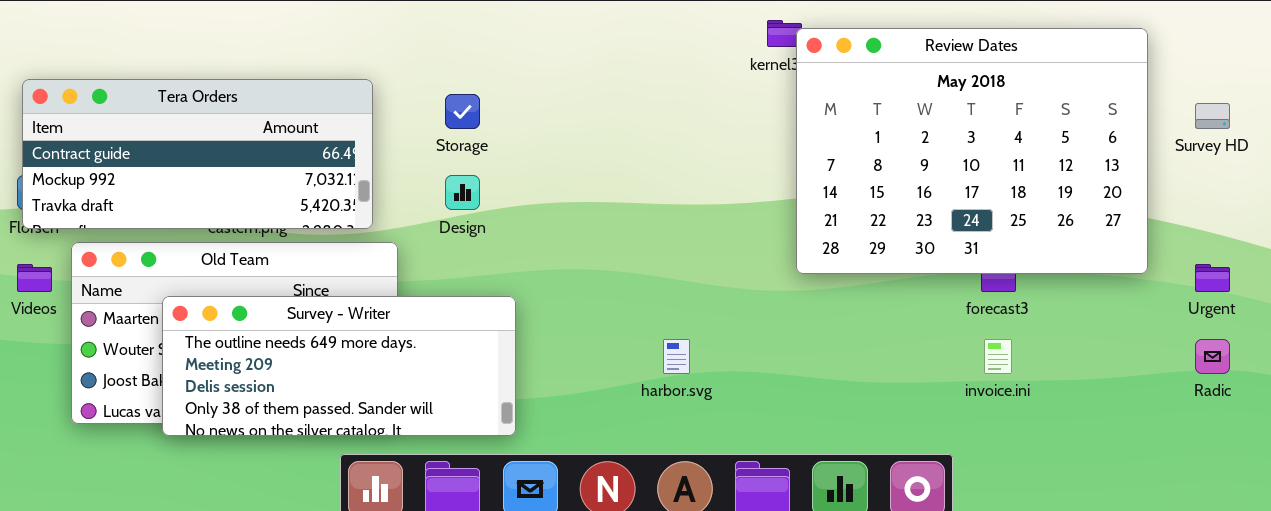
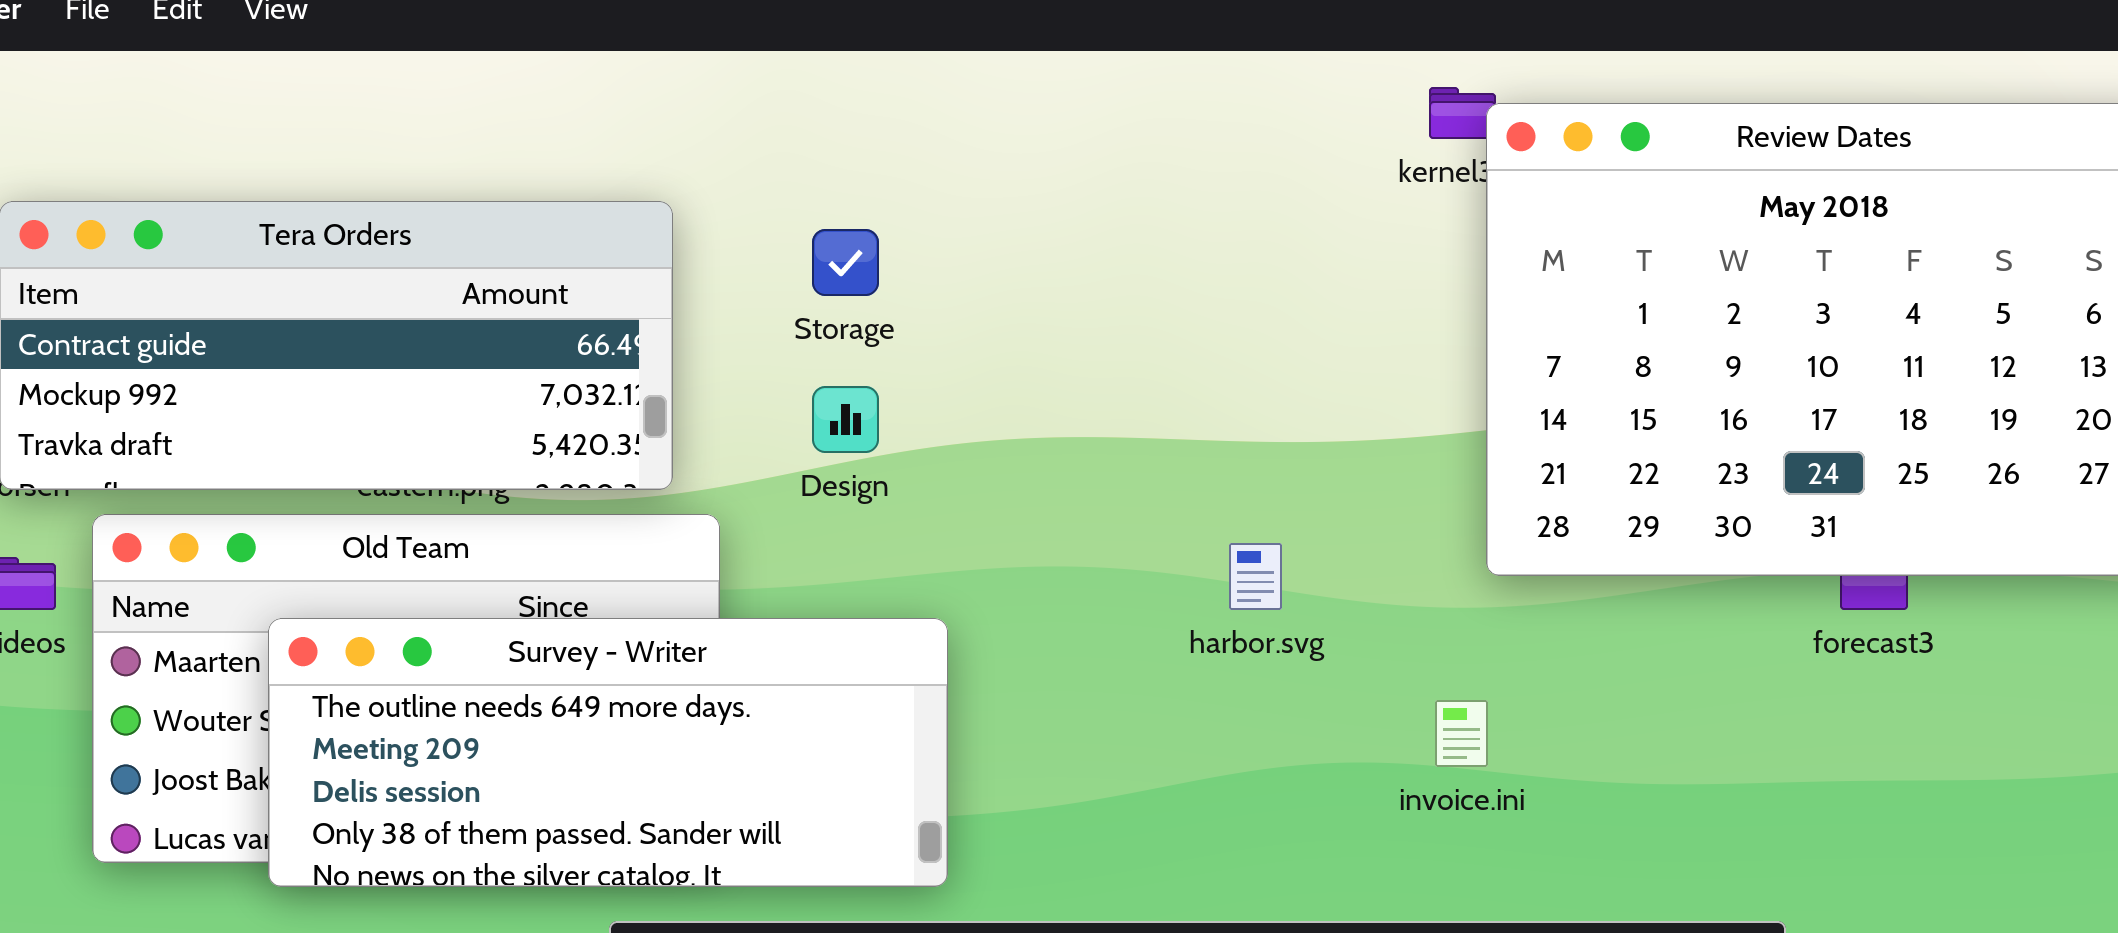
harbor.svg: [663,339,690,374] -> [1229,543,1282,610], moved
invoice.ini: [984,339,1012,374] -> [1435,700,1488,767], moved

